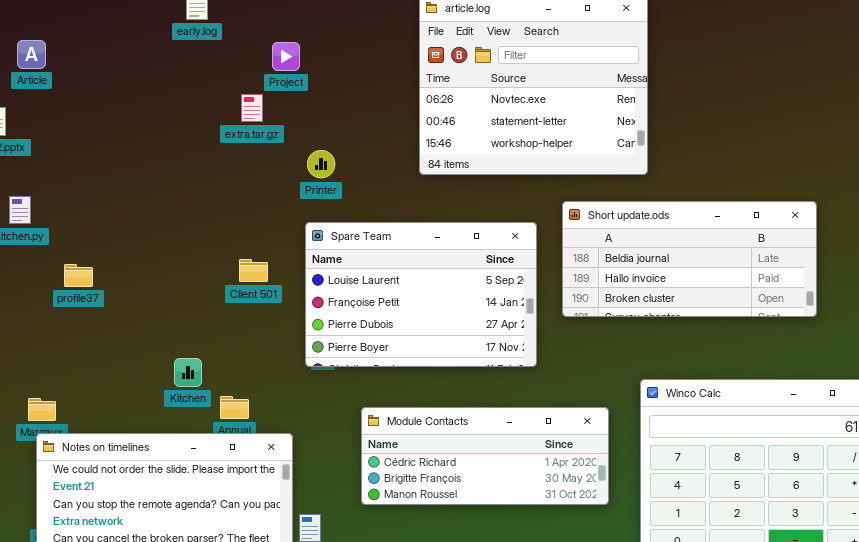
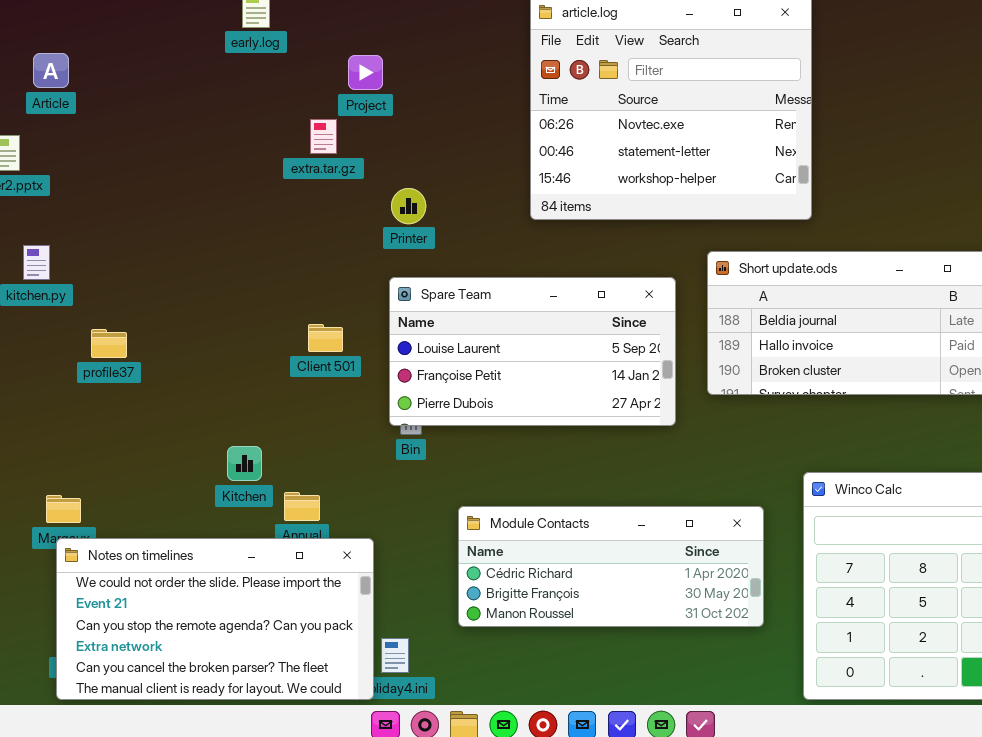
Spare Team: [305,222,537,367] -> [389,277,676,426], resized

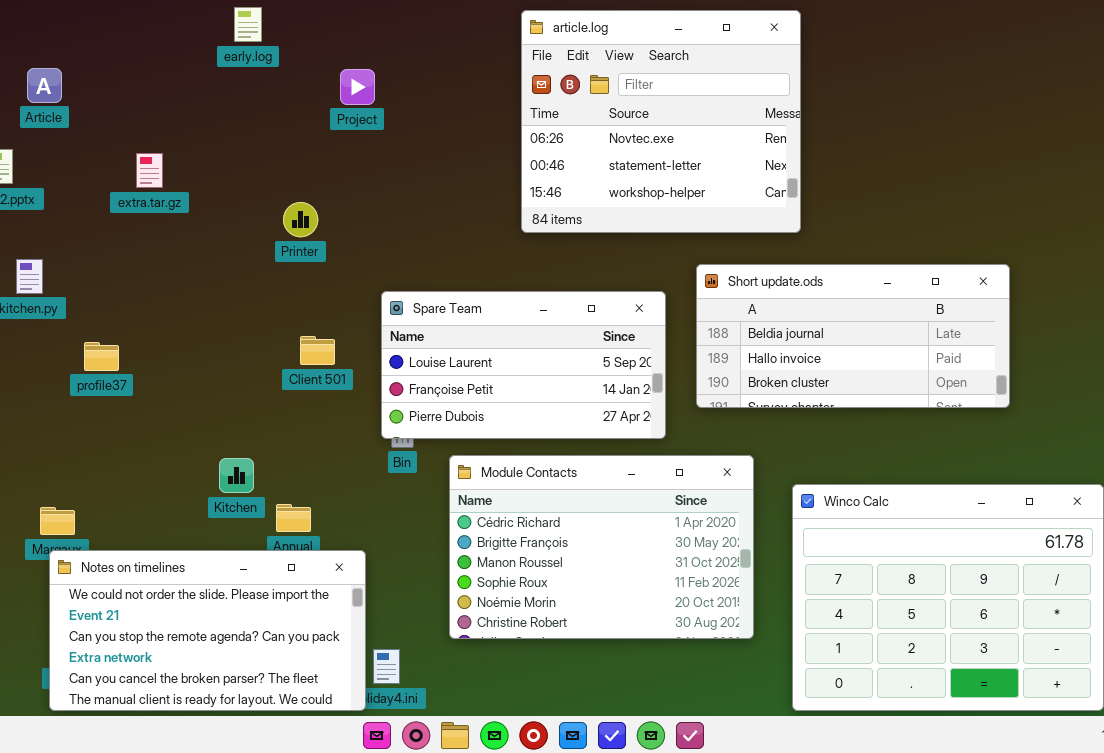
extra.tar.gz: [310,119,337,154] -> [136,153,163,188], moved
Printer: [391,188,426,224] -> [283,202,318,237], moved
Module Contacts: [458,506,764,627] -> [449,455,754,639], resized

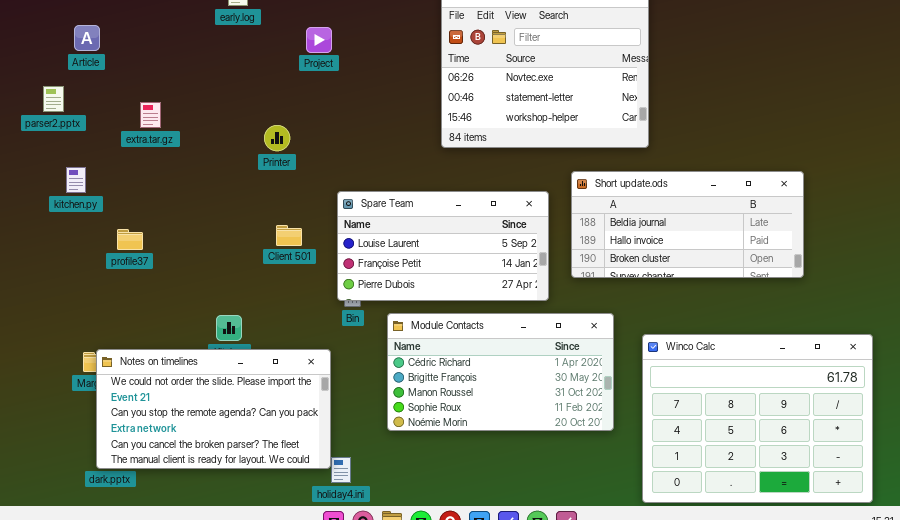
extra.tar.gz: [136,153,163,188] -> [140,102,161,128], moved
Module Contacts: [449,455,754,639] -> [387,313,614,431], resized
Notes on timelines: [49,550,366,711] -> [96,349,331,469], moved

